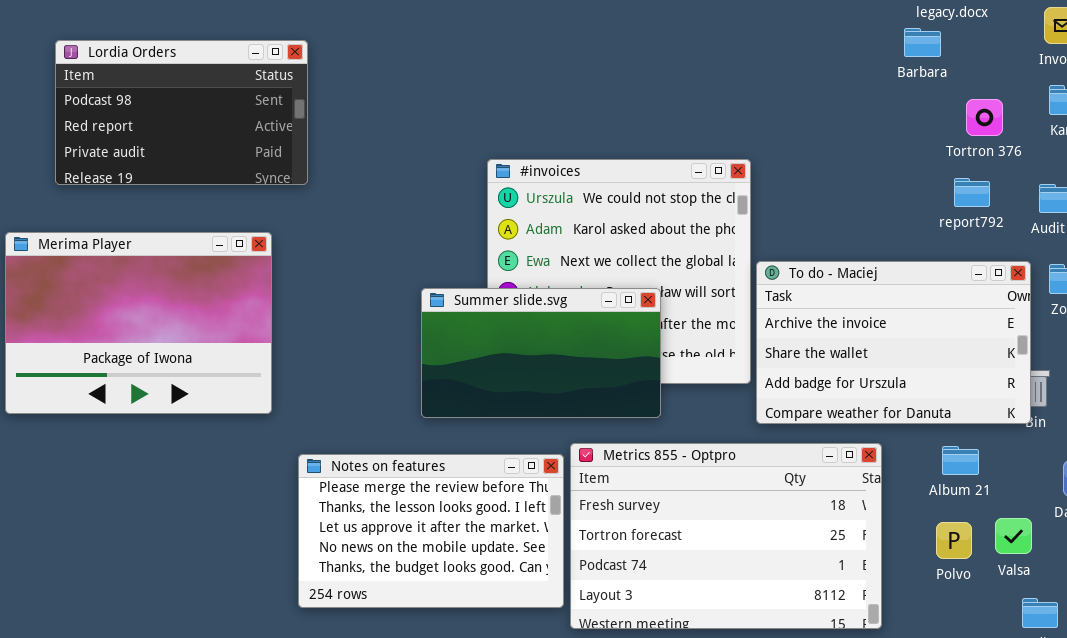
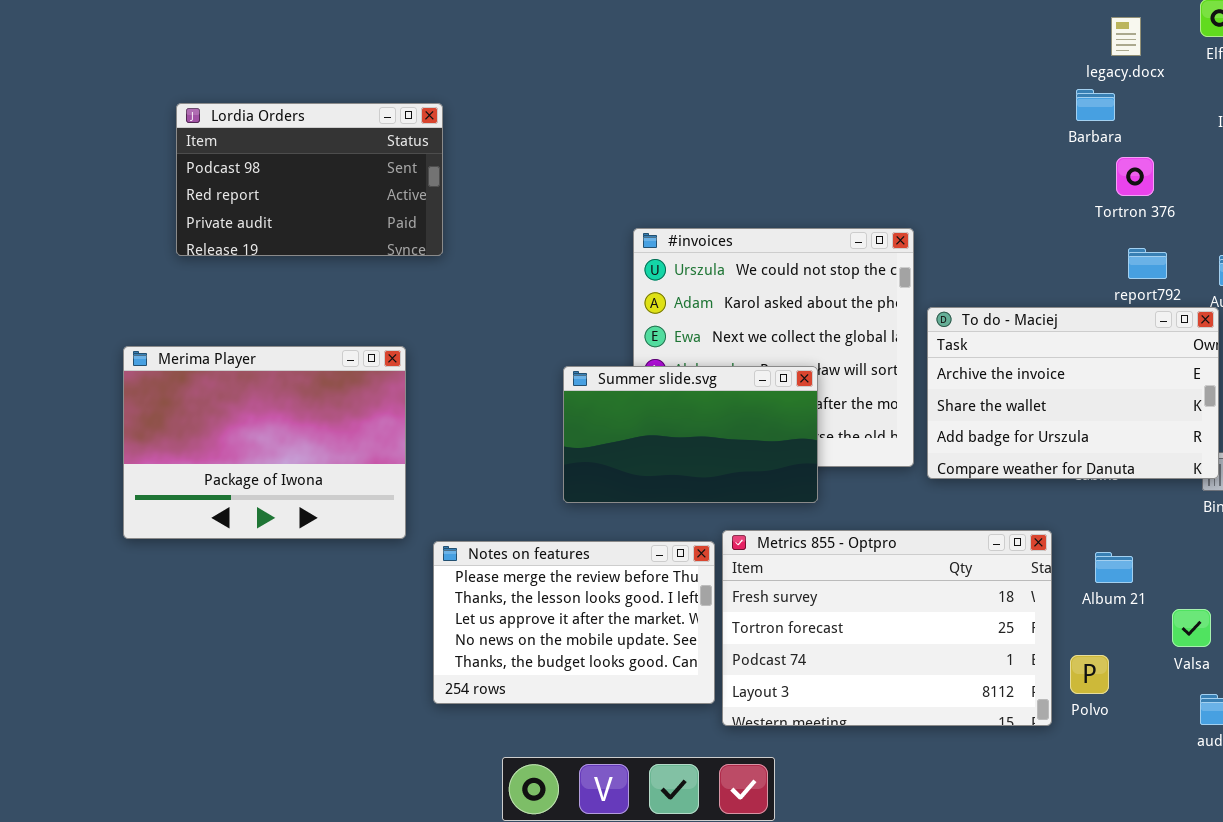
Tortron 376: [966,99,1003,136] -> [1116,157,1154,196], moved
Merima Player: [5,232,272,414] -> [123,346,406,539], moved
To do - Maciej: [756,261,1031,424] -> [927,307,1219,479], moved
Album 21: [942,446,979,475] -> [1095,552,1133,583], moved
Polvo: [936,522,972,559] -> [1070,655,1109,694], moved

